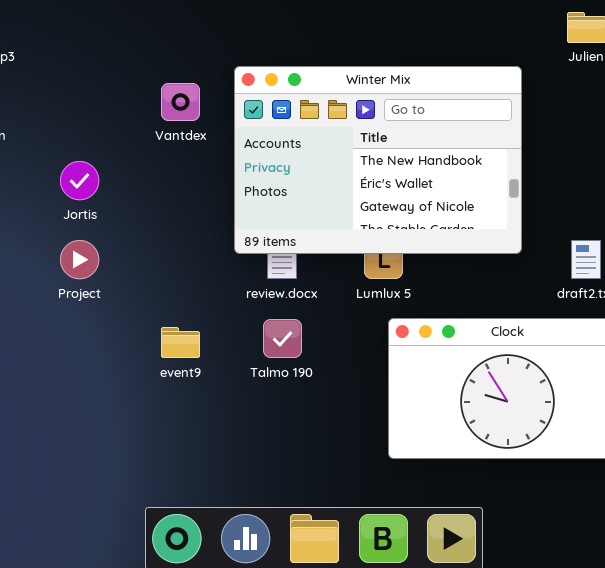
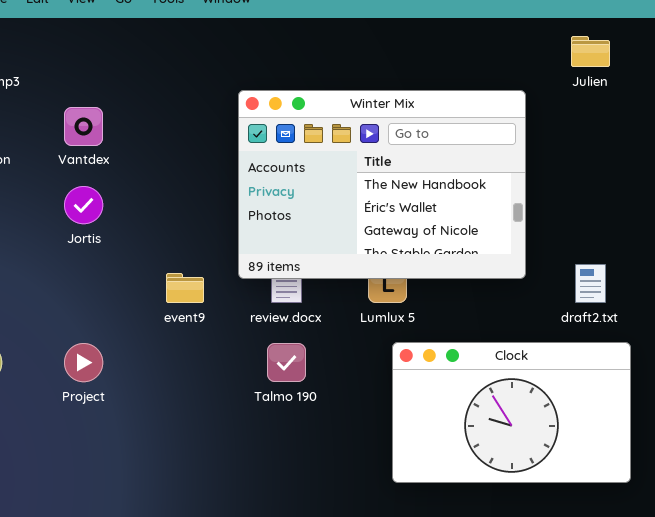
Vantdex: [161,83,200,121] -> [64,107,103,146], moved
Project: [60,240,99,279] -> [64,343,103,382], moved
event9: [161,327,200,358] -> [166,273,204,303], moved

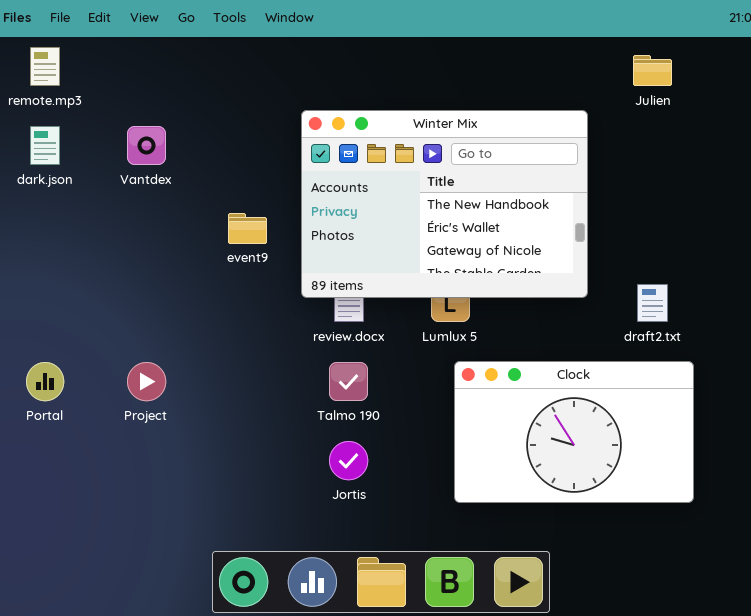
Jortis: [64,186,103,224] -> [329,441,368,480], moved
event9: [166,273,204,303] -> [228,213,267,244], moved

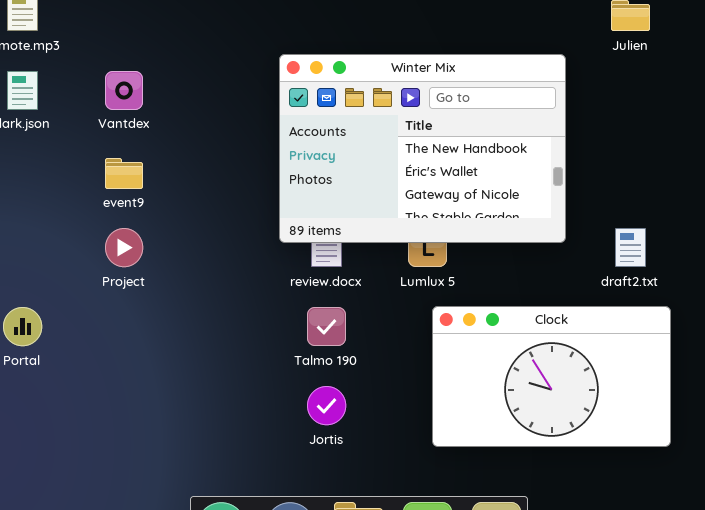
event9: [228,213,267,244] -> [105,158,143,189], moved
Project: [127,362,166,401] -> [105,228,143,267], moved

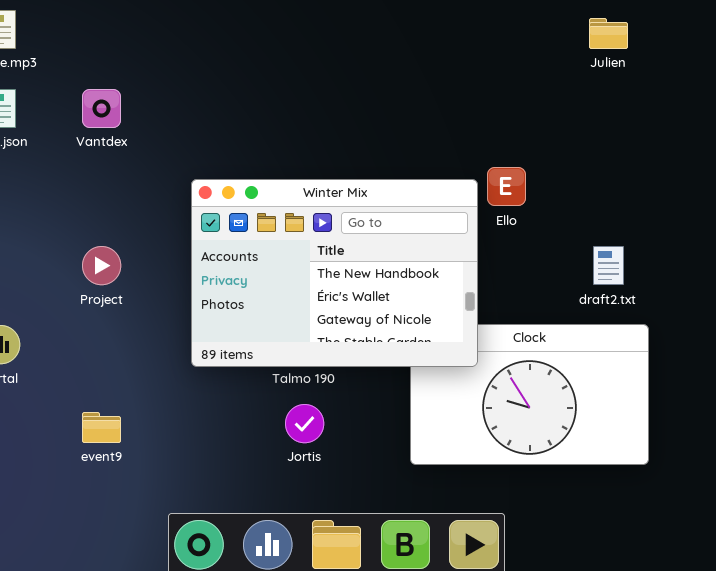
Winter Mix: [279,54,566,243] -> [191,179,478,367], moved
event9: [105,158,143,189] -> [82,412,121,443], moved

